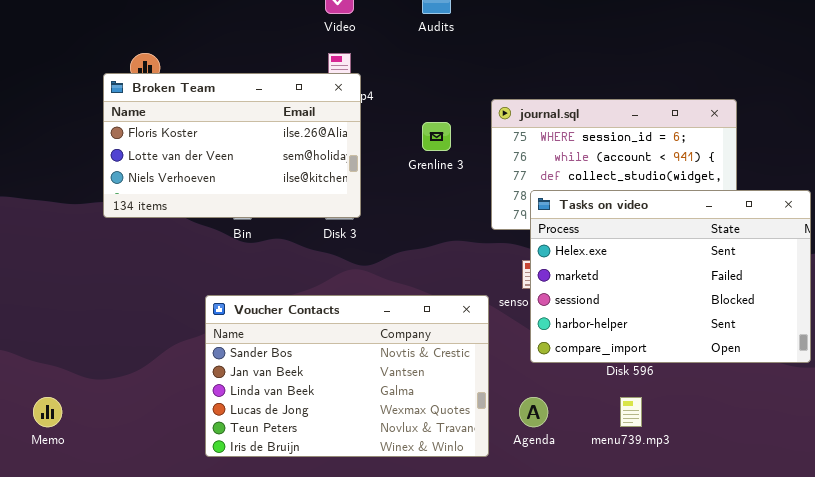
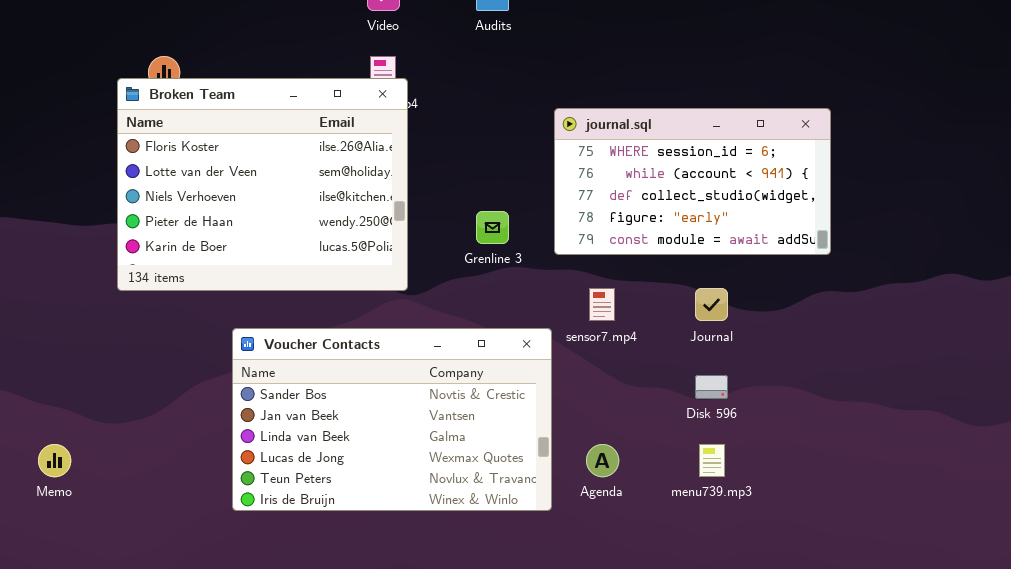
Broken Team: [103,73,361,218] -> [117,78,408,291], resized
Grenline 3: [422,122,451,151] -> [476,211,509,244], moved
Tasks on video: [530,190,811,363] -> none, closed

